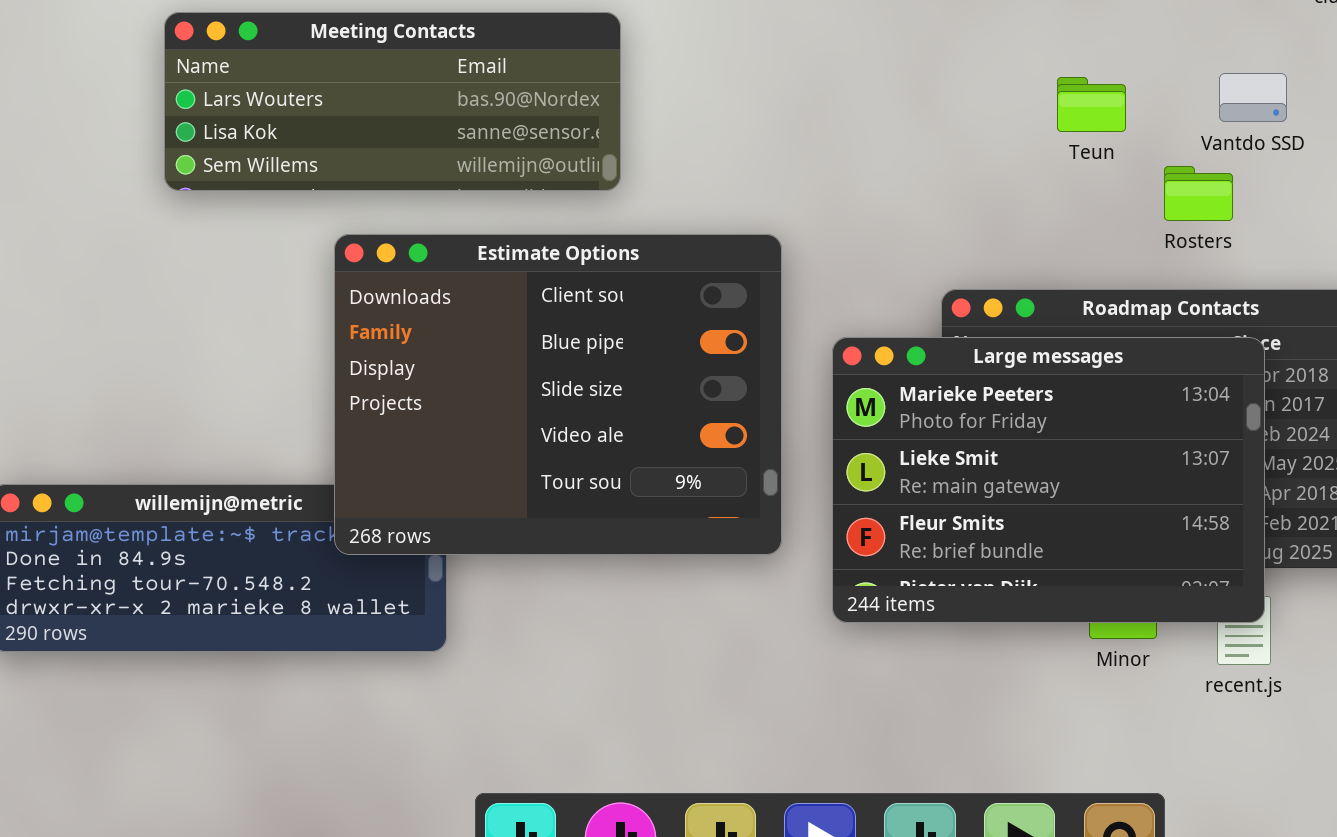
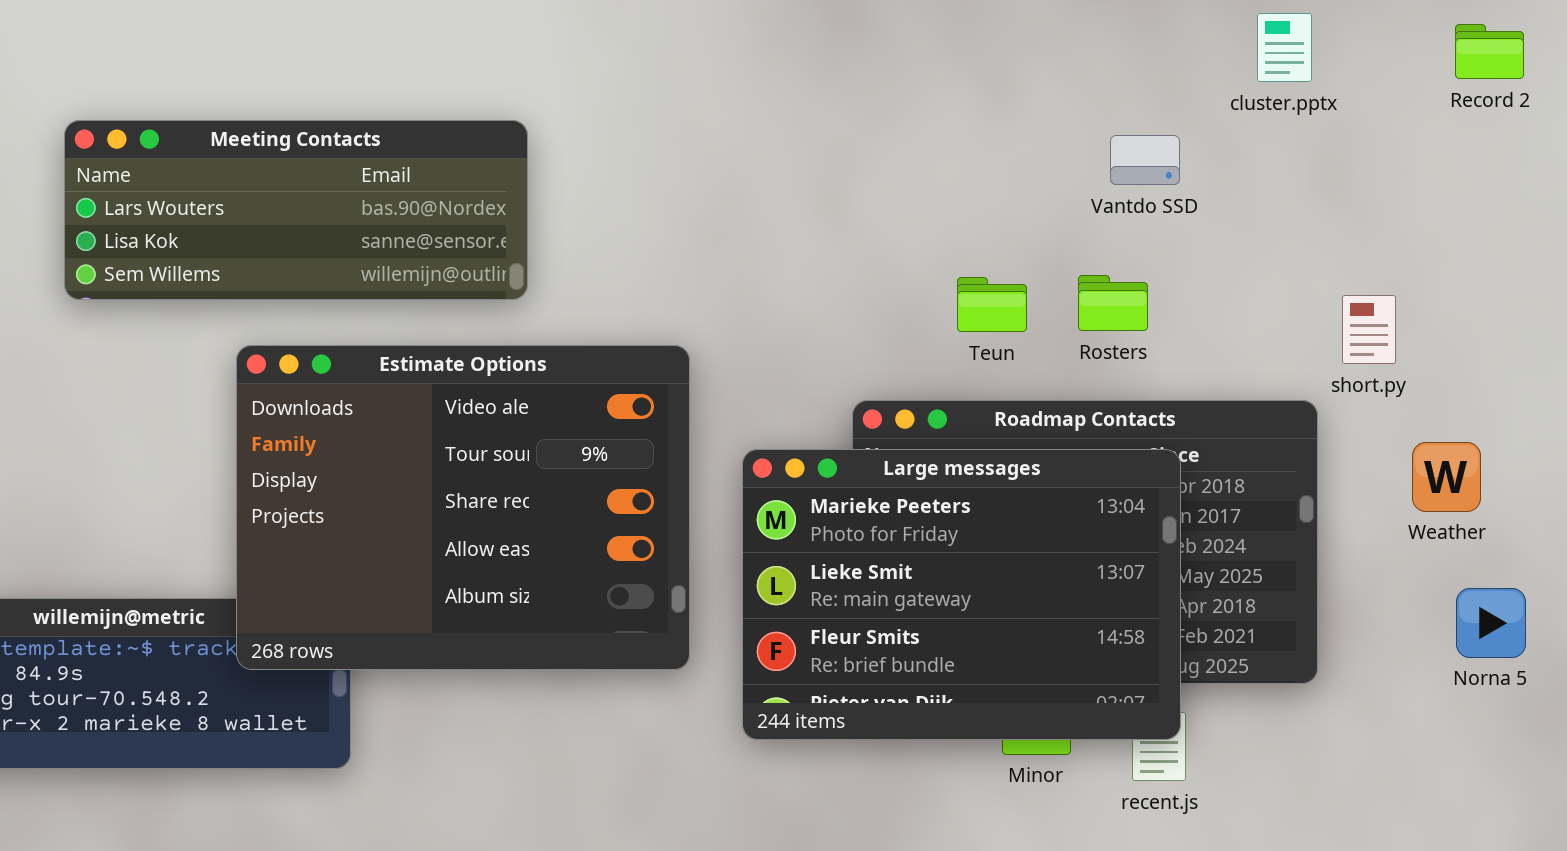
Vantdo SSD: [1219,73,1287,122] -> [1110,135,1180,185], moved
Teun: [1057,77,1126,132] -> [957,277,1027,332], moved
Estimate Options: [334,234,782,555] -> [236,345,690,670], scrolled down 3 rows

